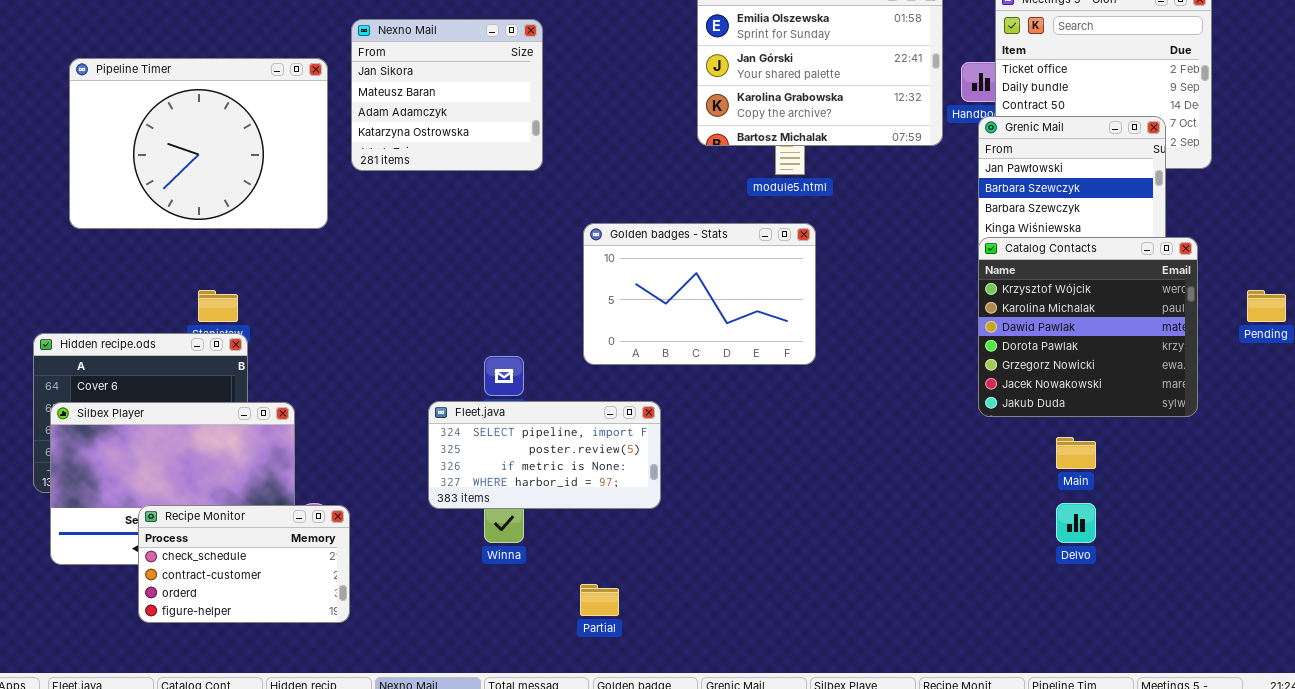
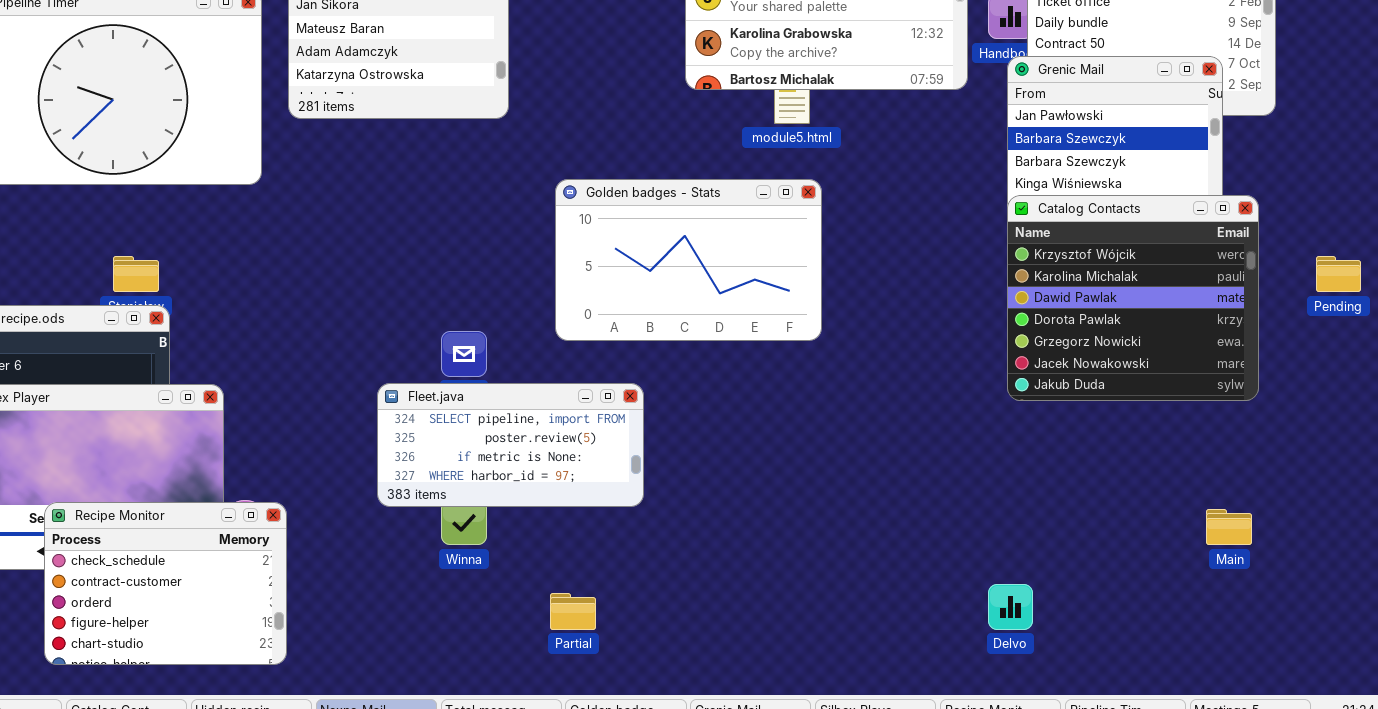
Main: [1056,437,1096,469] -> [1206,509,1252,545], moved
Delvo: [1056,503,1096,543] -> [988,584,1033,630], moved
Recipe Monitor: [138,505,350,623] -> [44,502,287,665], resized

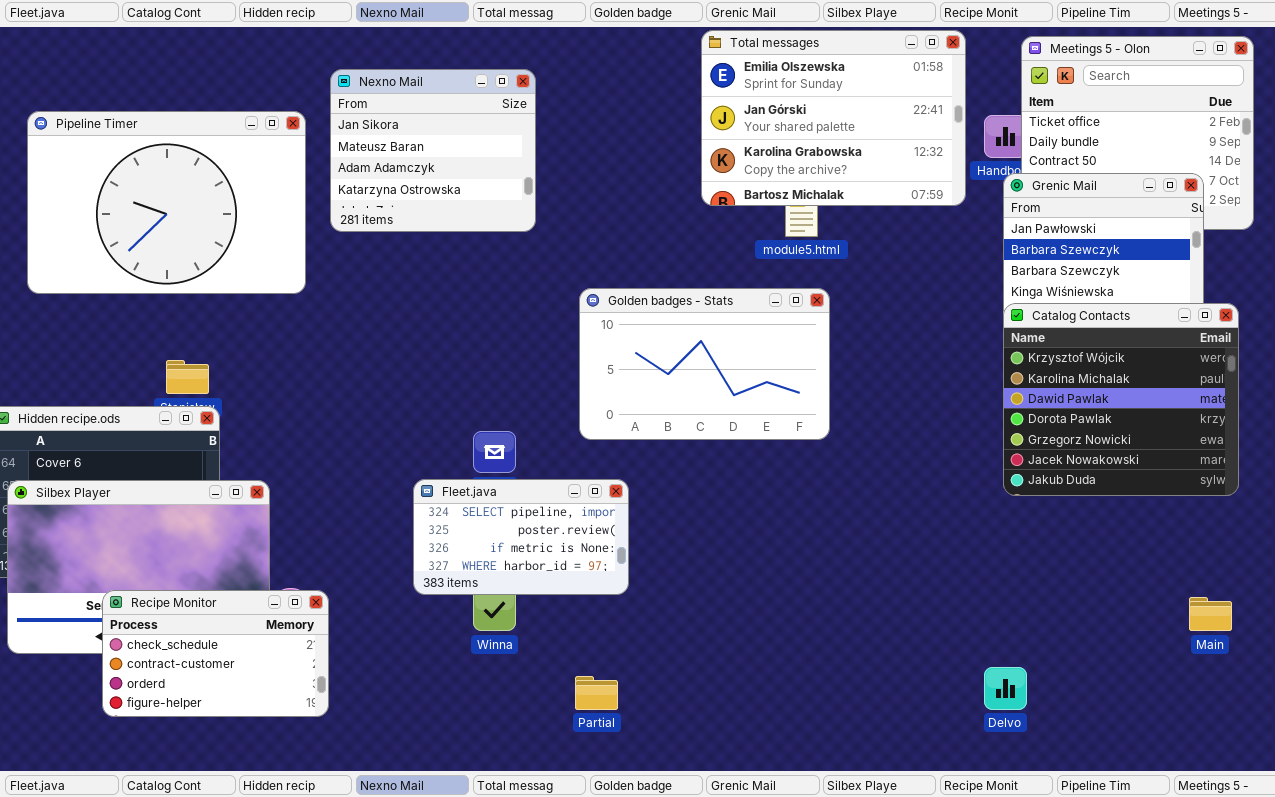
Fleet.java: [377,383,644,507] -> [413,479,629,595], resized
Recipe Monitor: [44,502,287,665] -> [102,590,329,717], resized

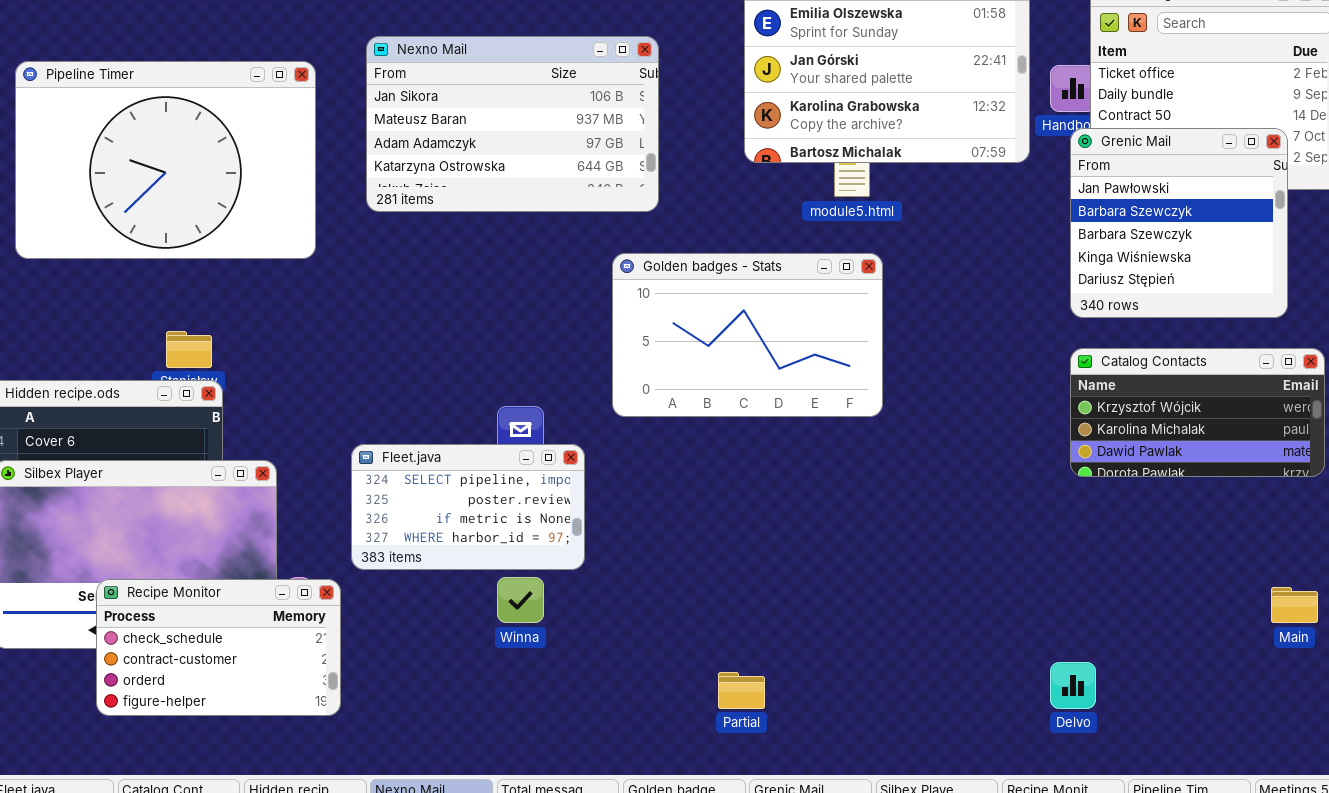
Nexno Mail: [330,69,536,232] -> [366,36,659,212], moved, resized
Catalog Contacts: [1003,303,1239,496] -> [1070,348,1325,477], resized
Fleet.java: [413,479,629,595] -> [351,444,585,570], moved
Partial: [575,676,618,710] -> [718,672,765,709], moved

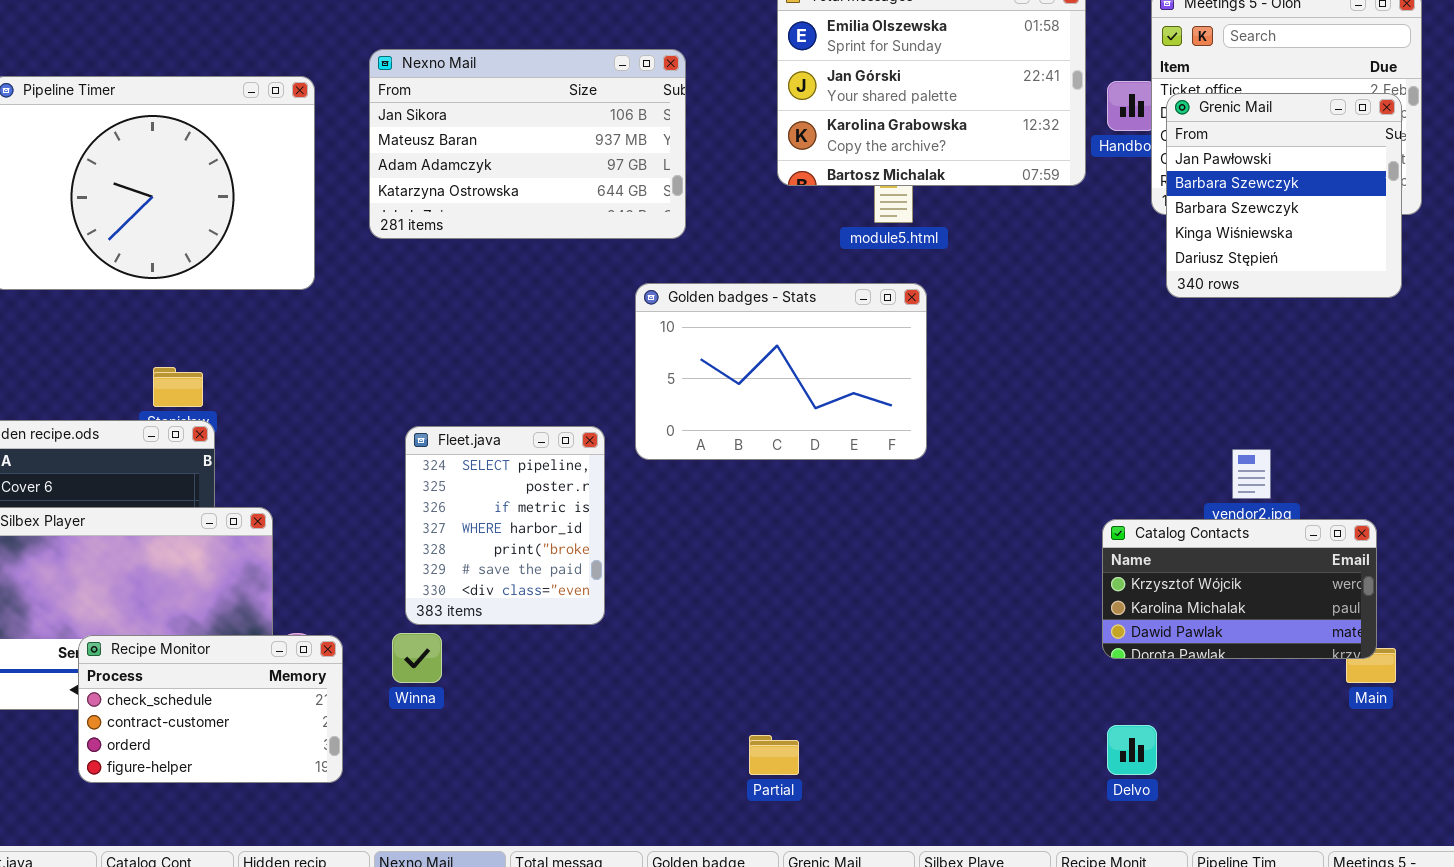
Grenic Mail: [1070,128,1288,318] -> [1166,93,1402,298], moved
Catalog Contacts: [1070,348,1325,477] -> [1102,519,1377,659], moved
Fleet.java: [351,444,585,570] -> [405,426,605,625], resized
Winna: [497,577,544,623] -> [392,633,442,683], moved

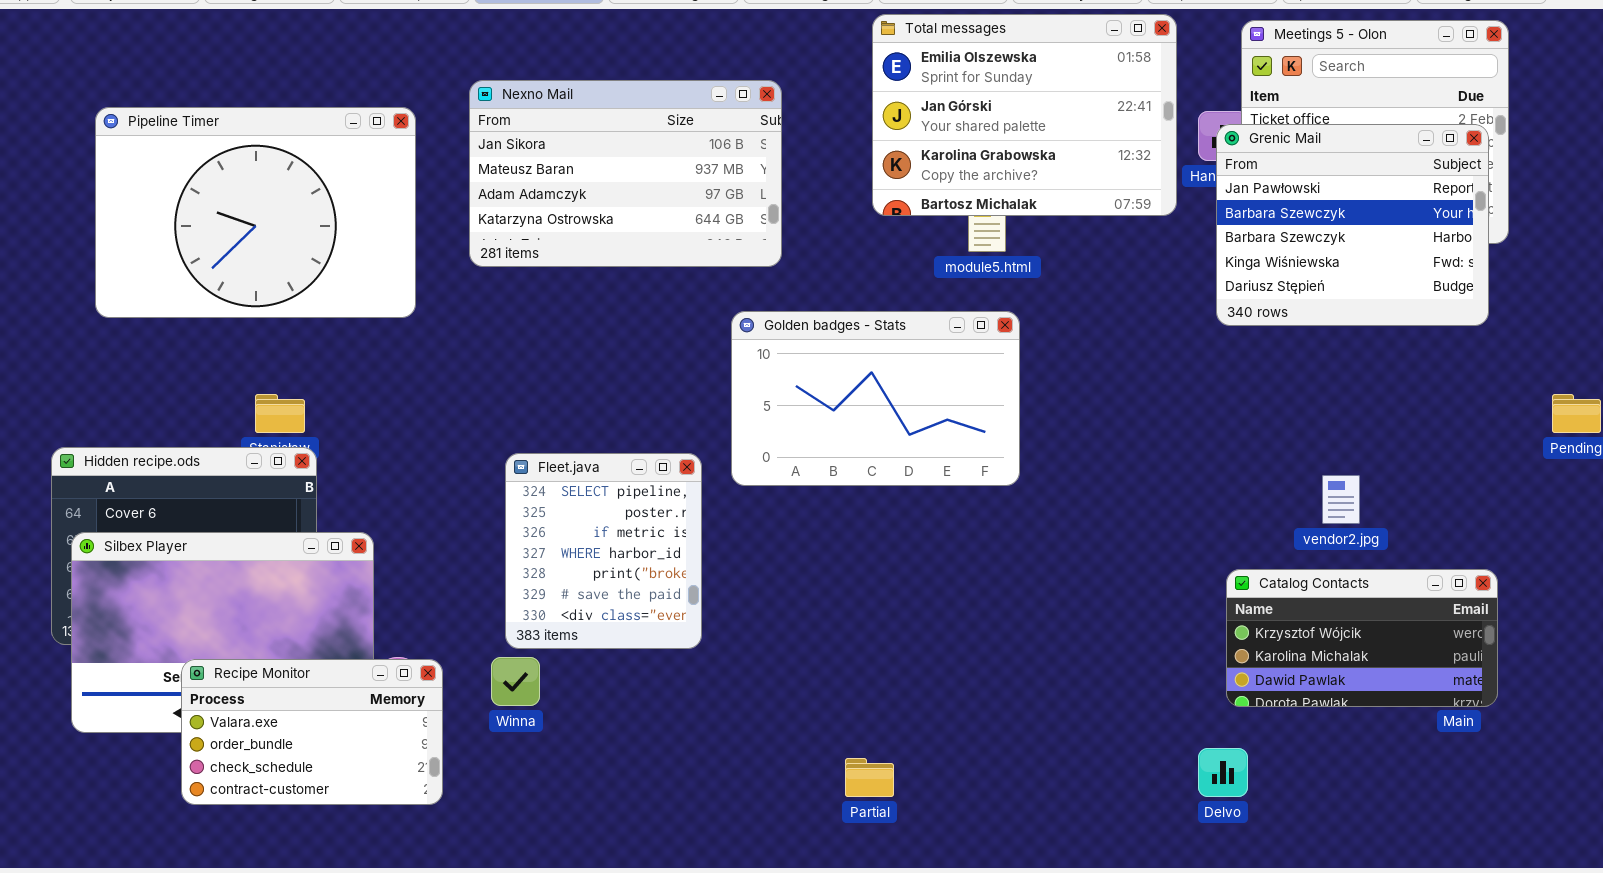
Grenic Mail: [1166,93,1402,298] -> [1216,124,1489,326], resized
Catalog Contacts: [1102,519,1377,659] -> [1226,569,1498,707], moved
Recipe Monitor: [78,635,343,783] -> [181,659,443,805], scrolled up 2 rows

